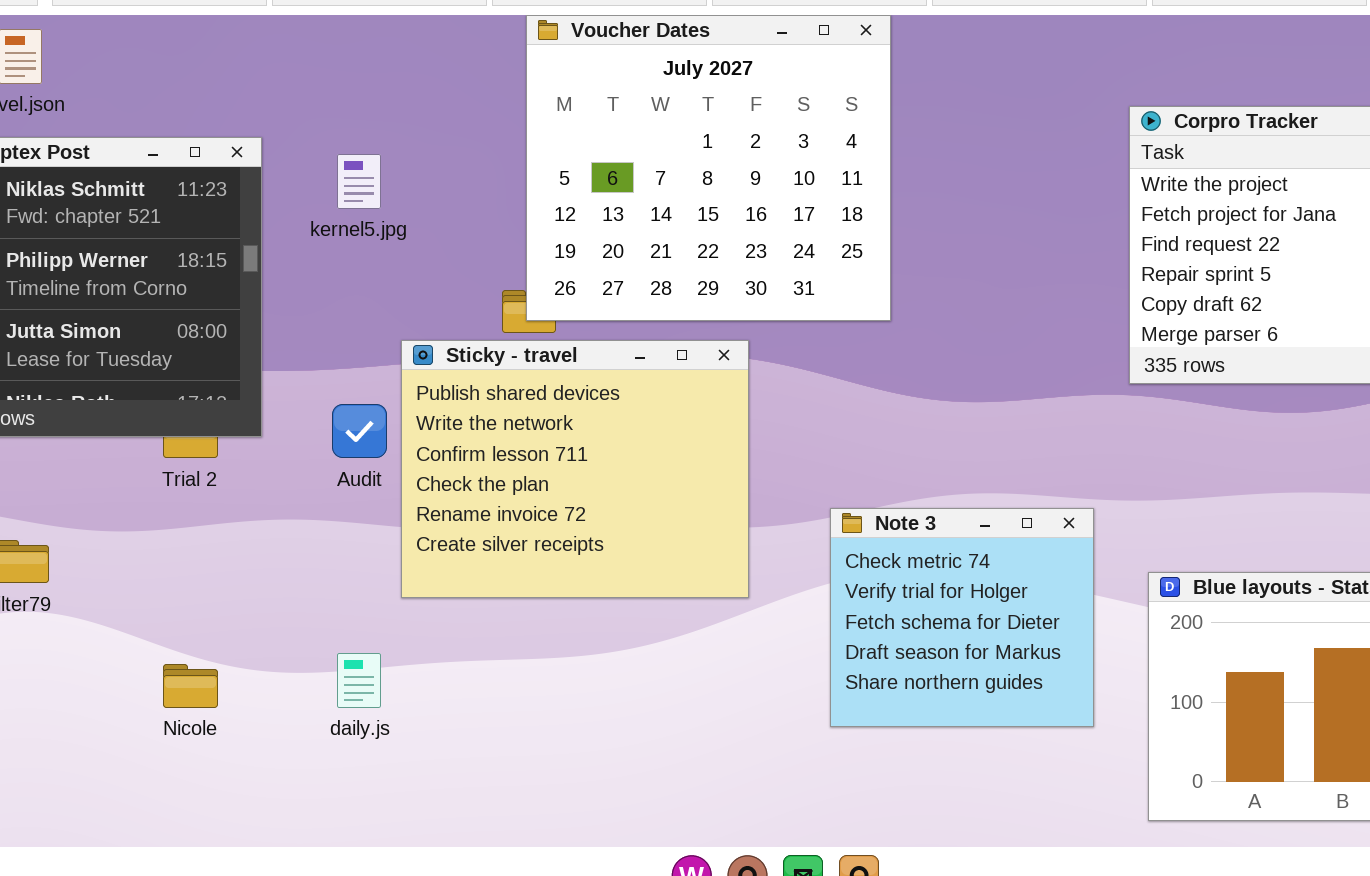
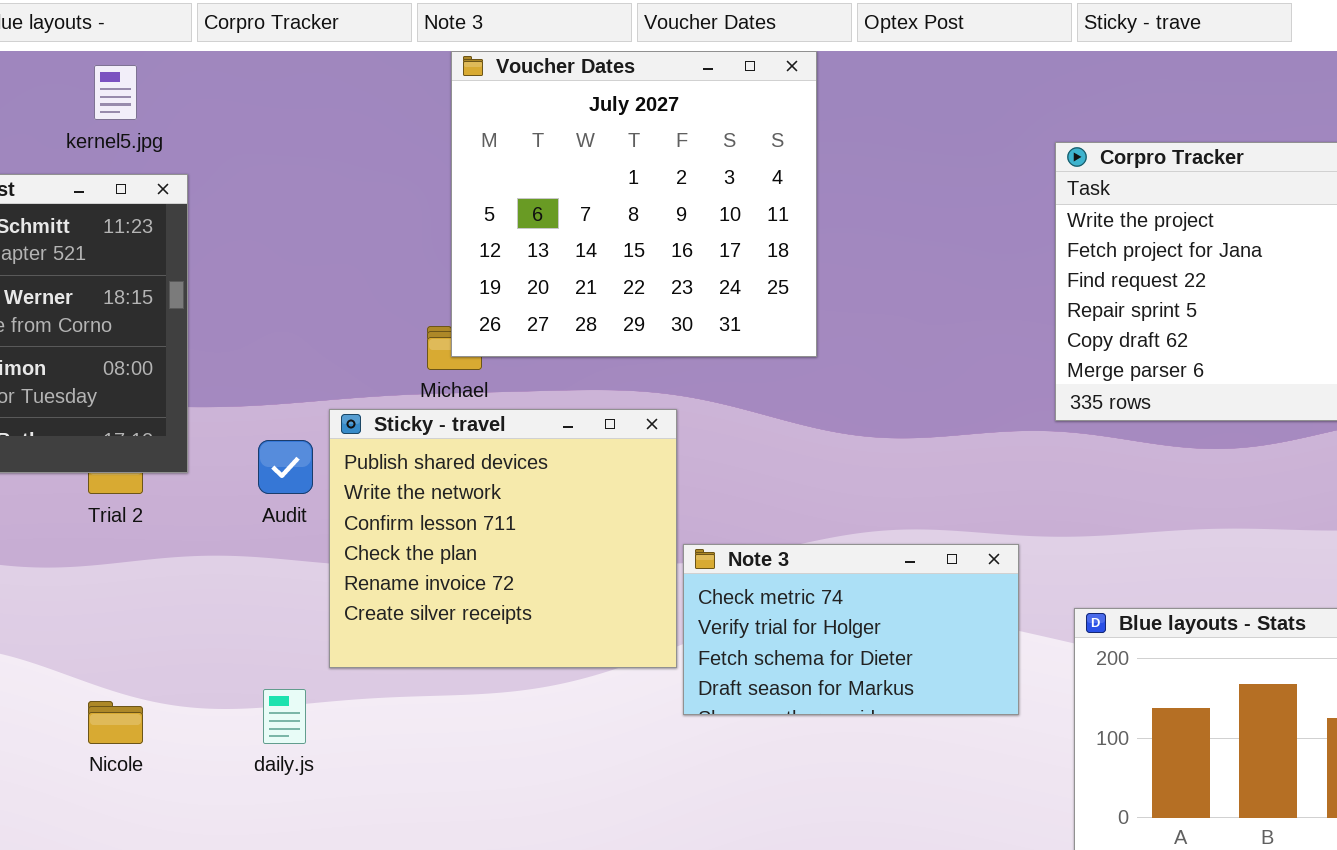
kernel5.jpg: [337,154,381,209] -> [94,65,137,120], moved
Sticky - travel: [401,340,749,598] -> [329,409,677,668], moved
Note 3: [830,508,1094,727] -> [683,544,1019,715], resized

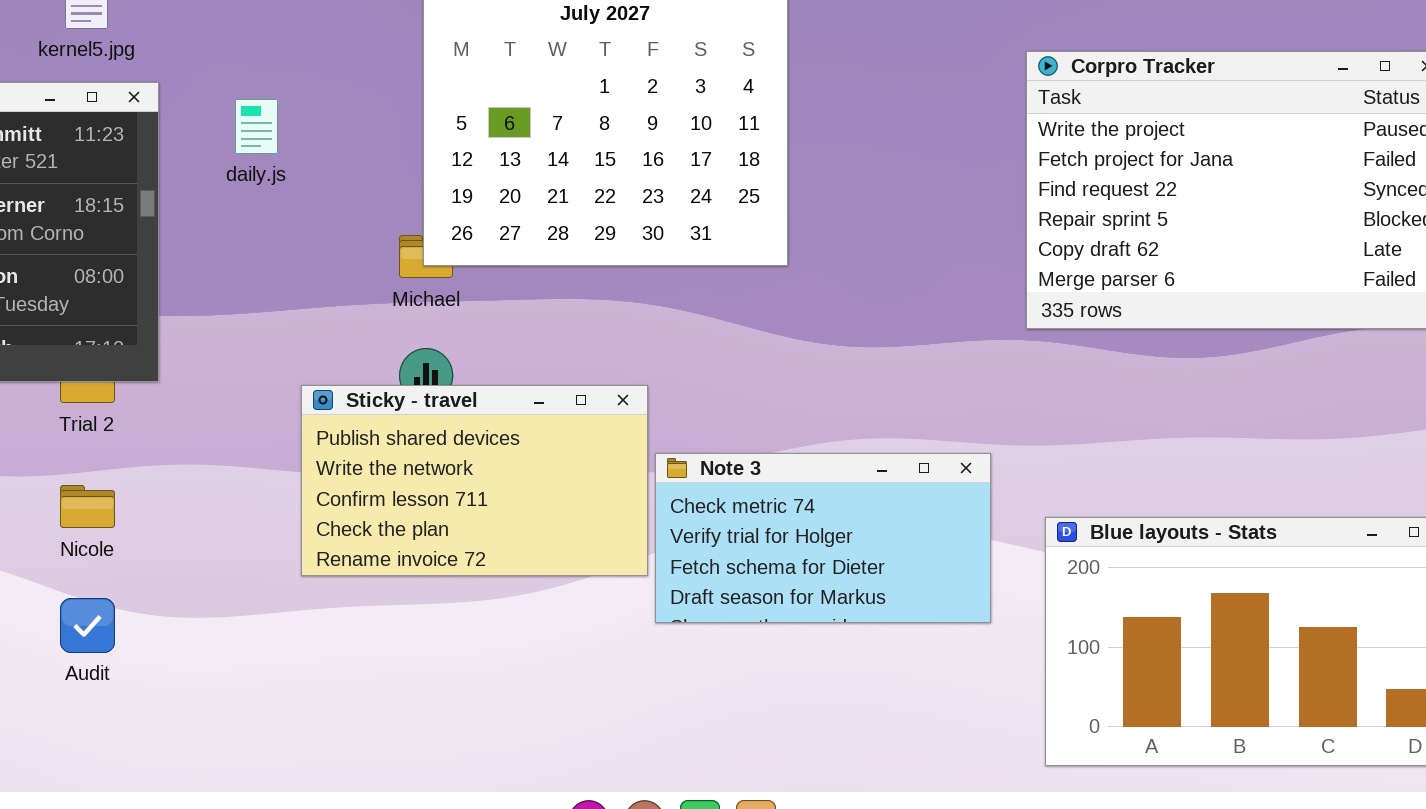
Sticky - travel: [329,409,677,668] -> [301,385,648,576], resized
Audit: [258,440,313,494] -> [60,598,115,653], moved
daily.js: [263,689,306,744] -> [235,99,278,154], moved
Nicole: [88,701,143,744] -> [60,485,115,528], moved

